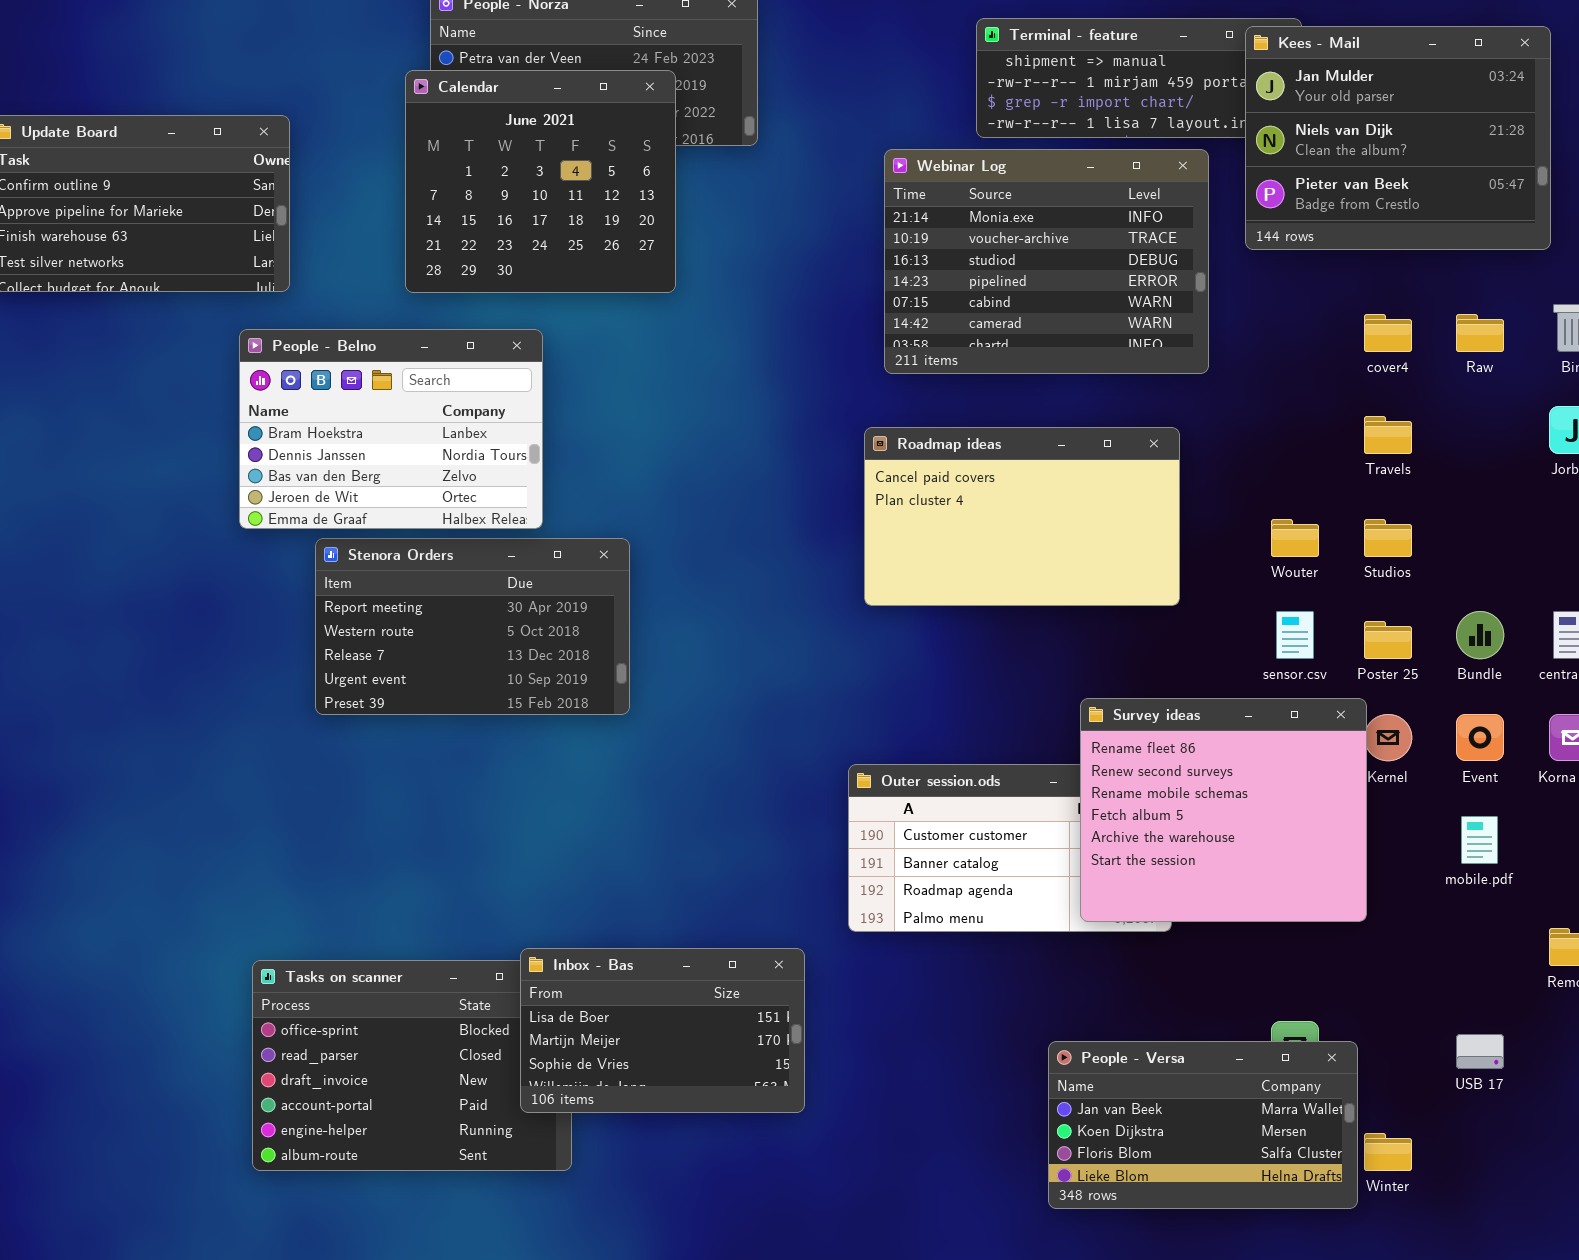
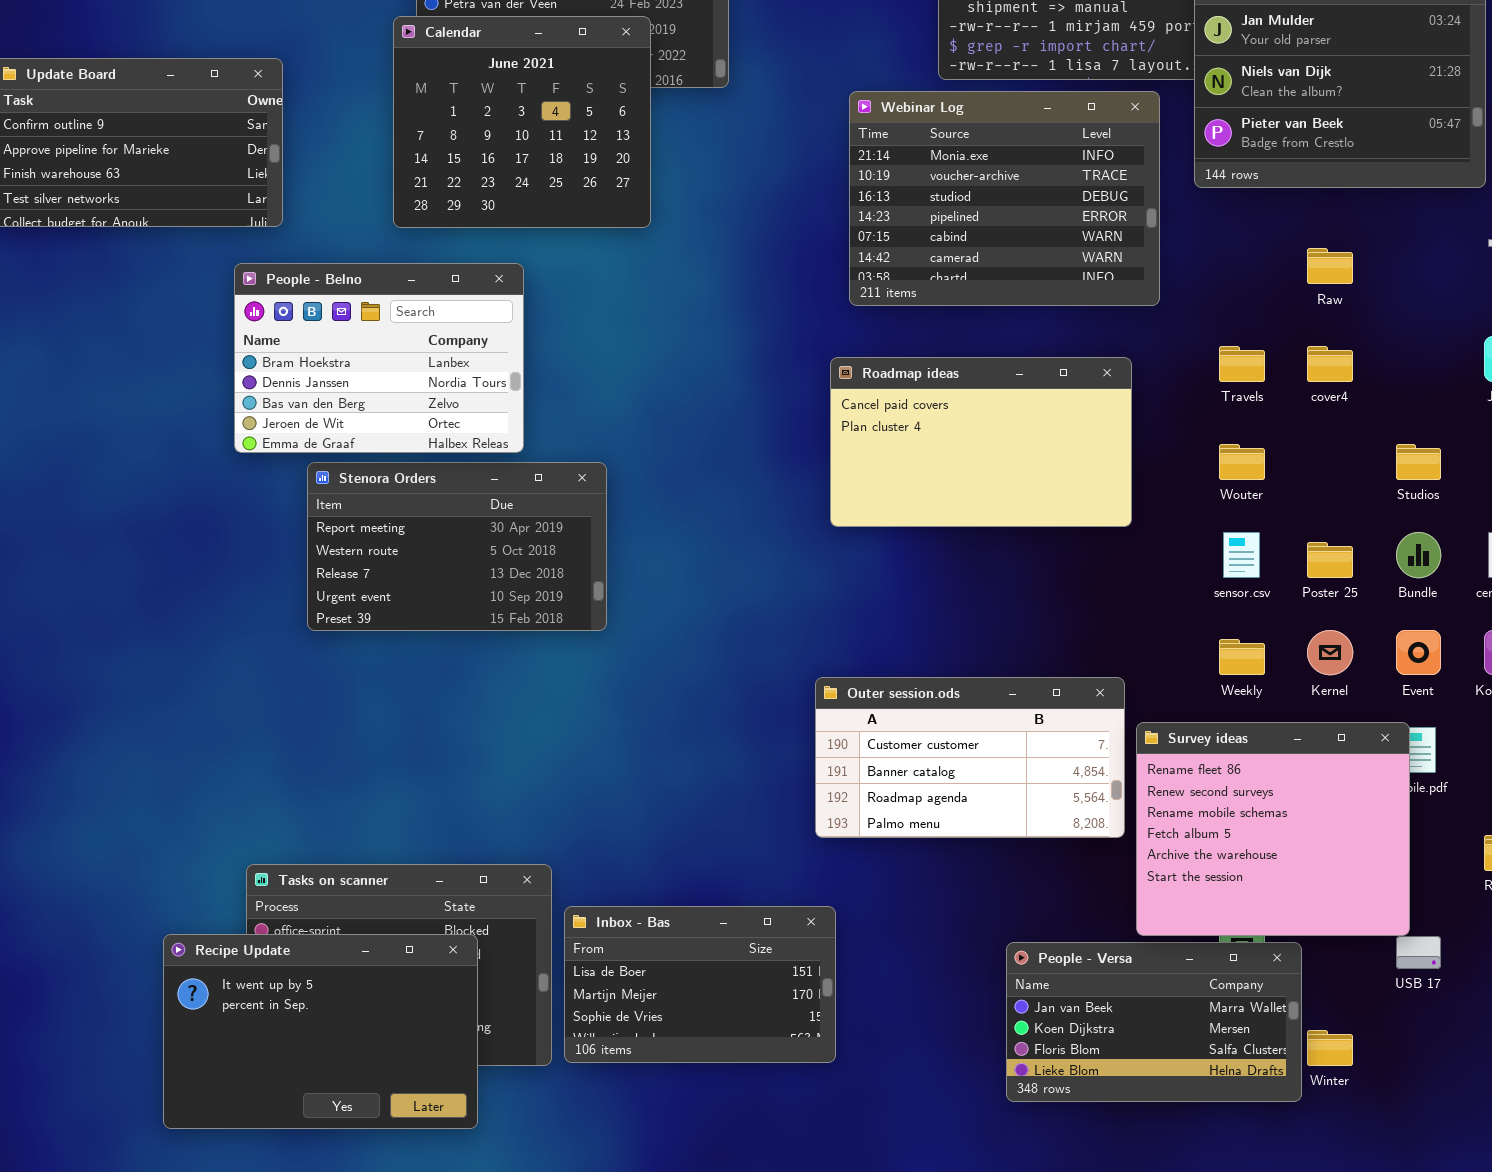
cover4: [1364,314,1412,352] -> [1307,346,1353,382], moved
Raw: [1456,314,1504,352] -> [1307,248,1353,284], moved
Travels: [1364,416,1412,454] -> [1219,346,1265,382], moved
Studios: [1364,519,1412,557] -> [1396,444,1441,480], moved
Survey ideas: [1080,698,1367,922] -> [1136,722,1410,936], moved
Inbox - Bas: [520,948,805,1113] -> [564,906,836,1063], moved
Recipe Update: none -> [163,934,478,1129], opened

